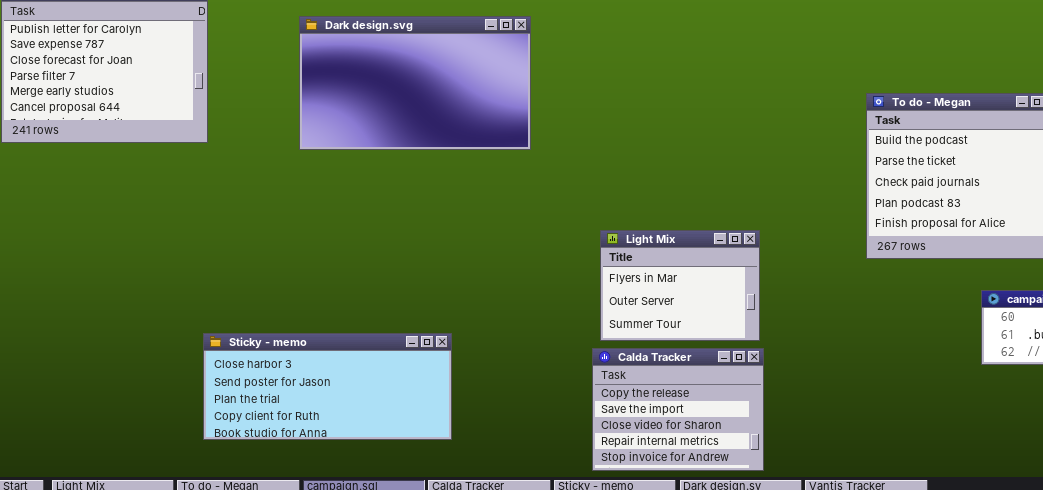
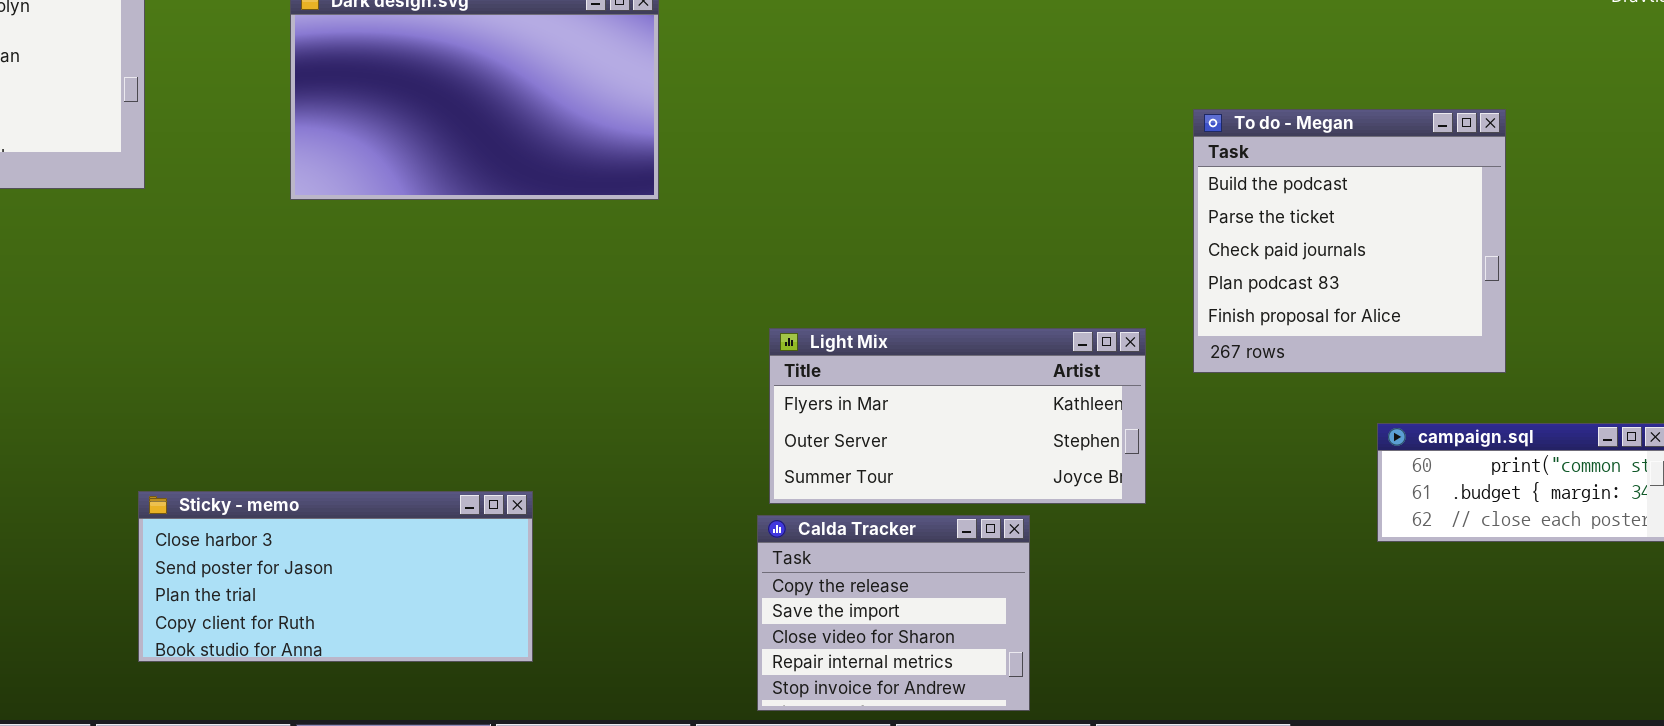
Light Mix: [600,230,760,341] -> [769,328,1146,504], resized

